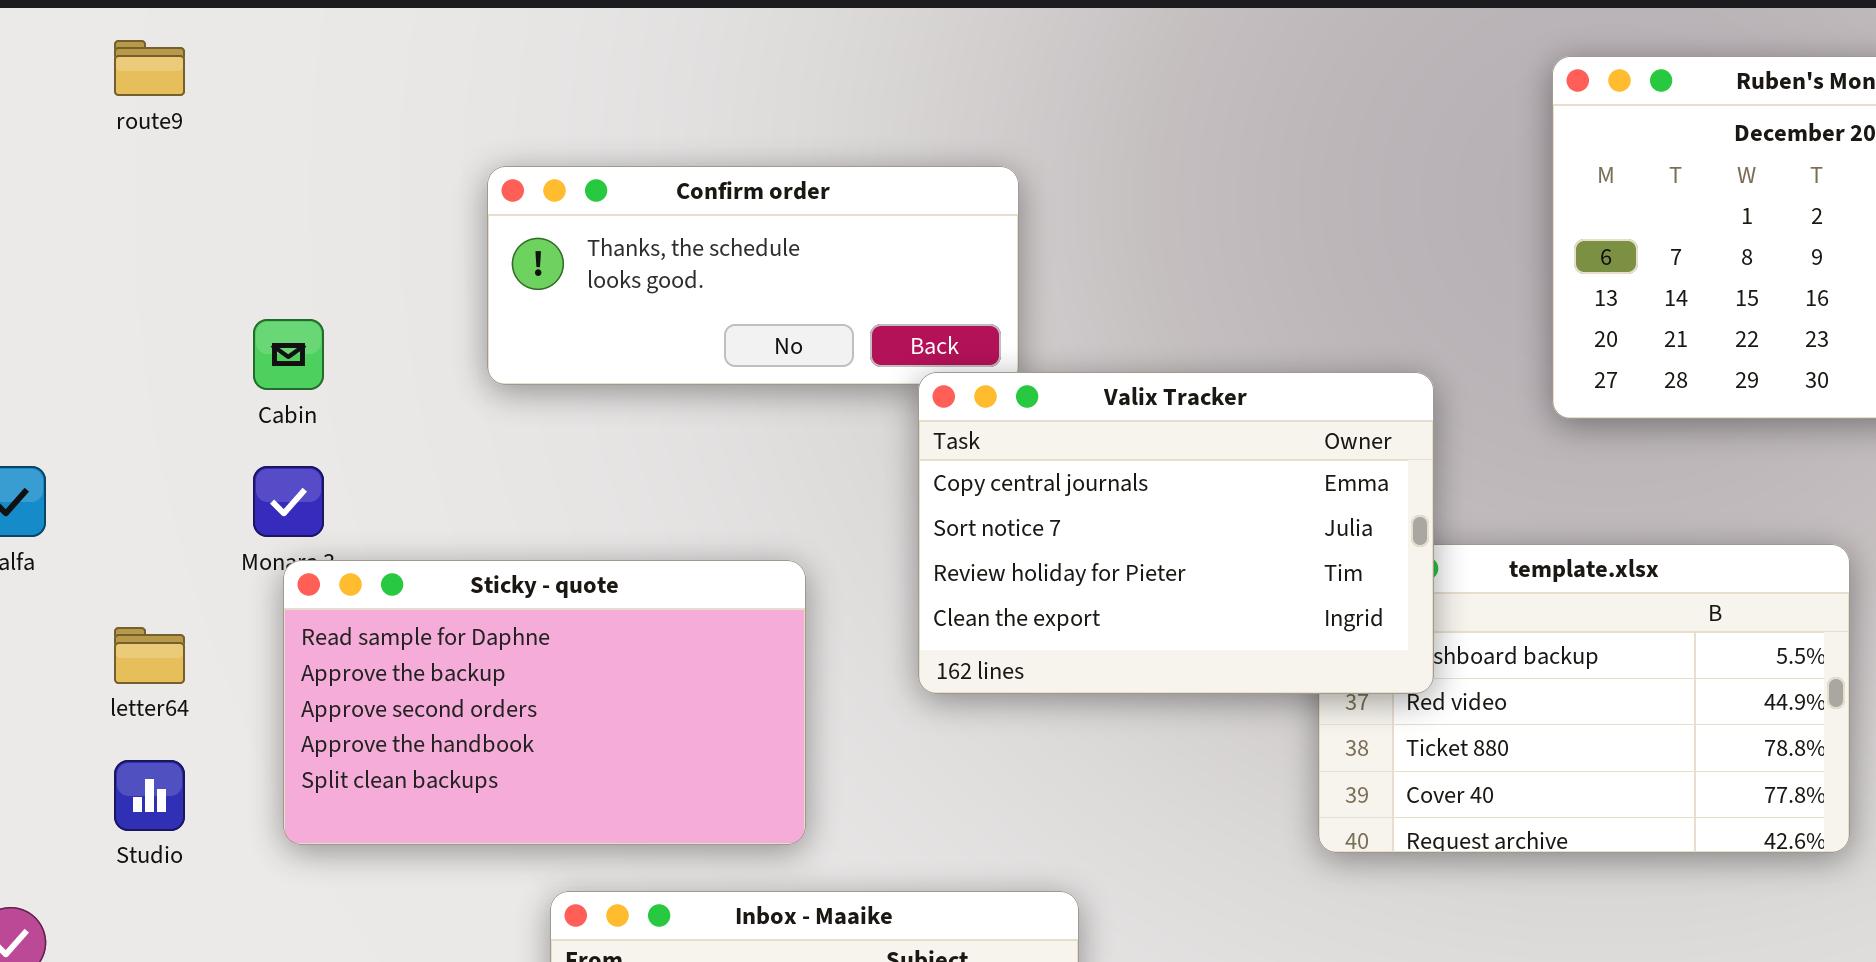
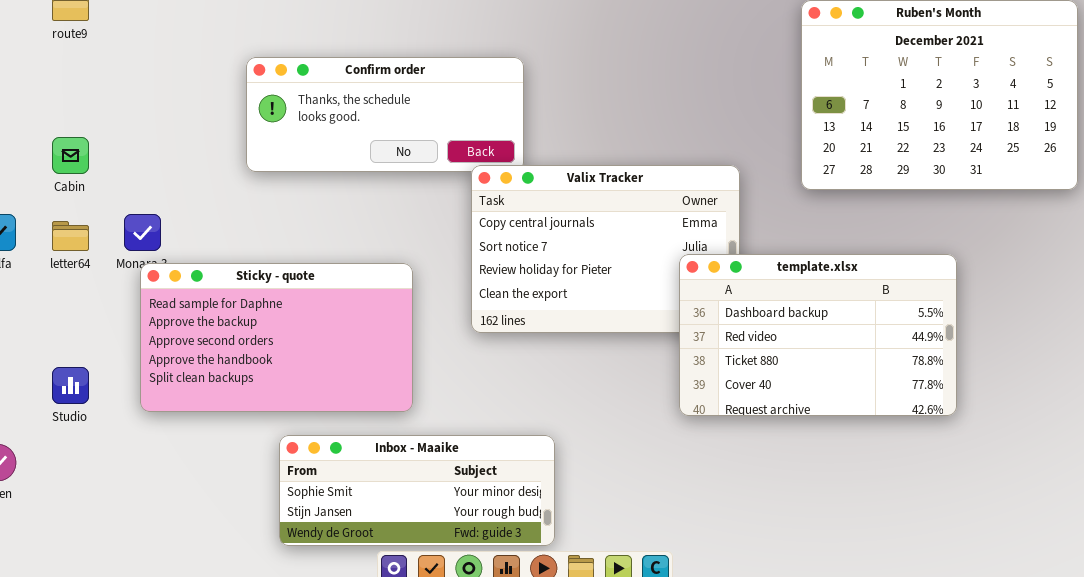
Cabin: [253,319,324,390] -> [52,137,89,174], moved
template.xlsx: [1318,544,1850,853] -> [679,254,957,416], raised
letter64: [114,627,185,684] -> [52,221,89,251], moved

